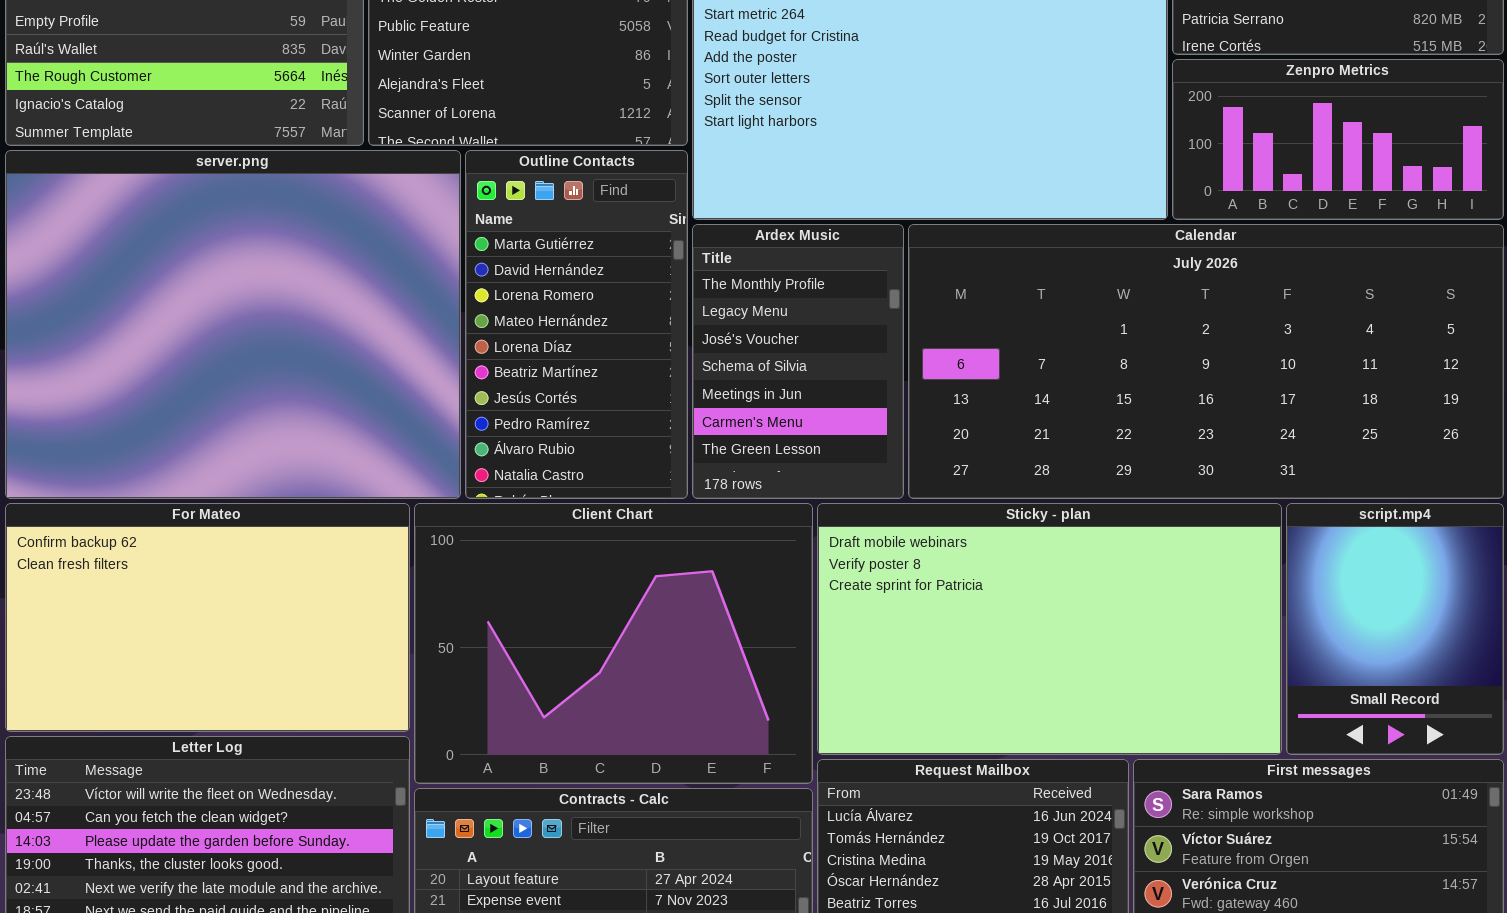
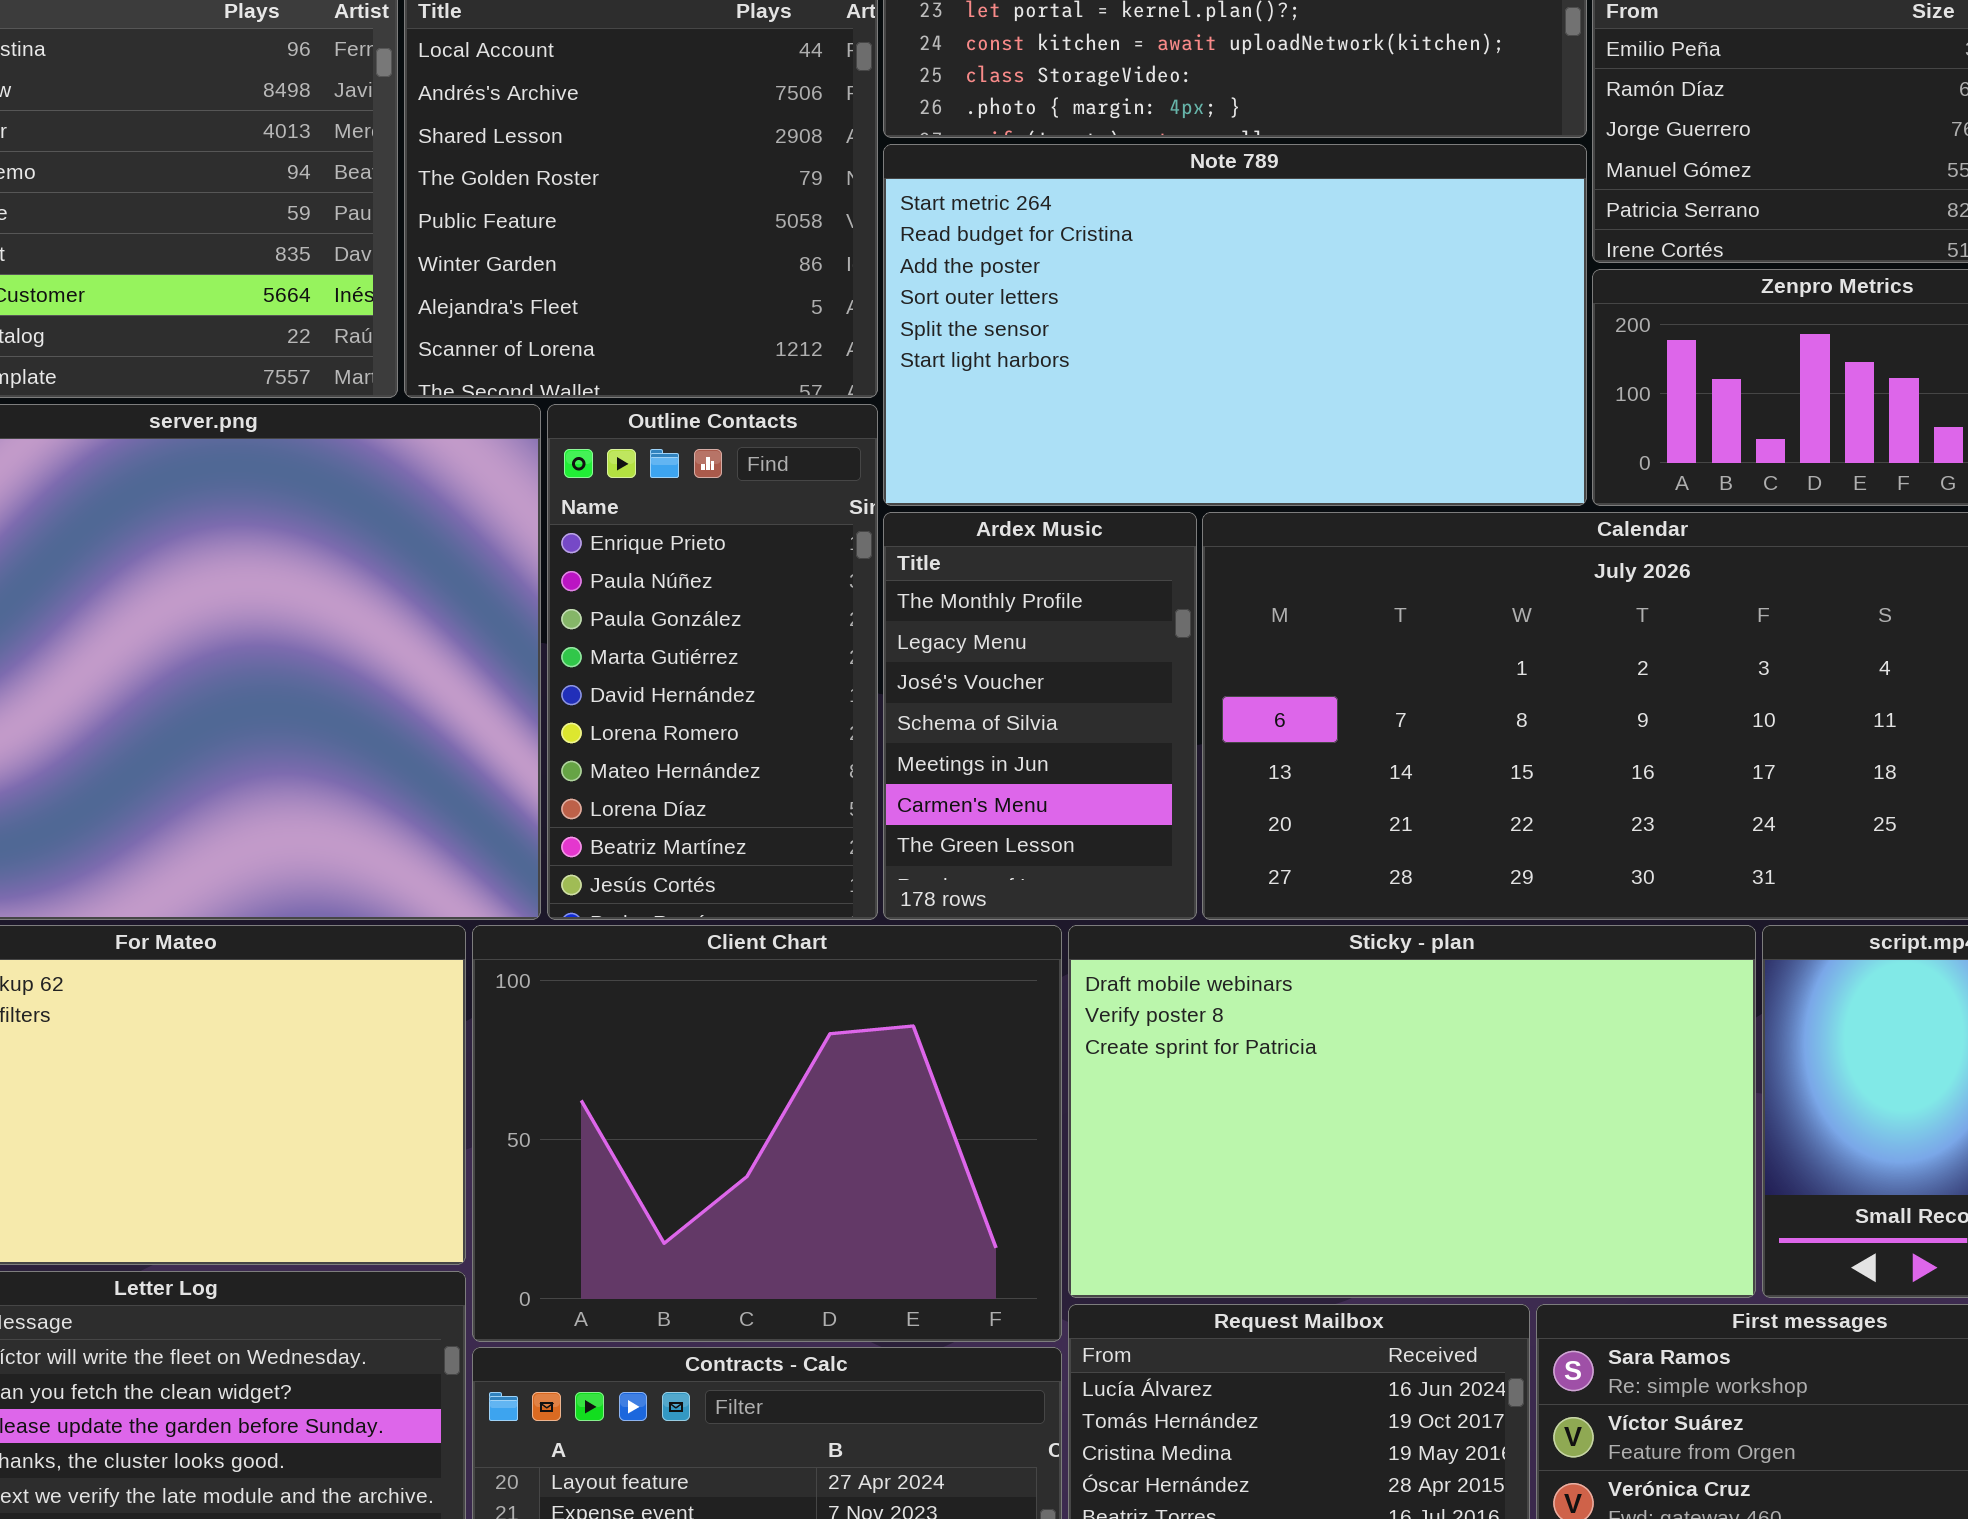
Outline Contacts: [465,150,688,499] -> [547,404,878,920], scrolled up 3 rows

